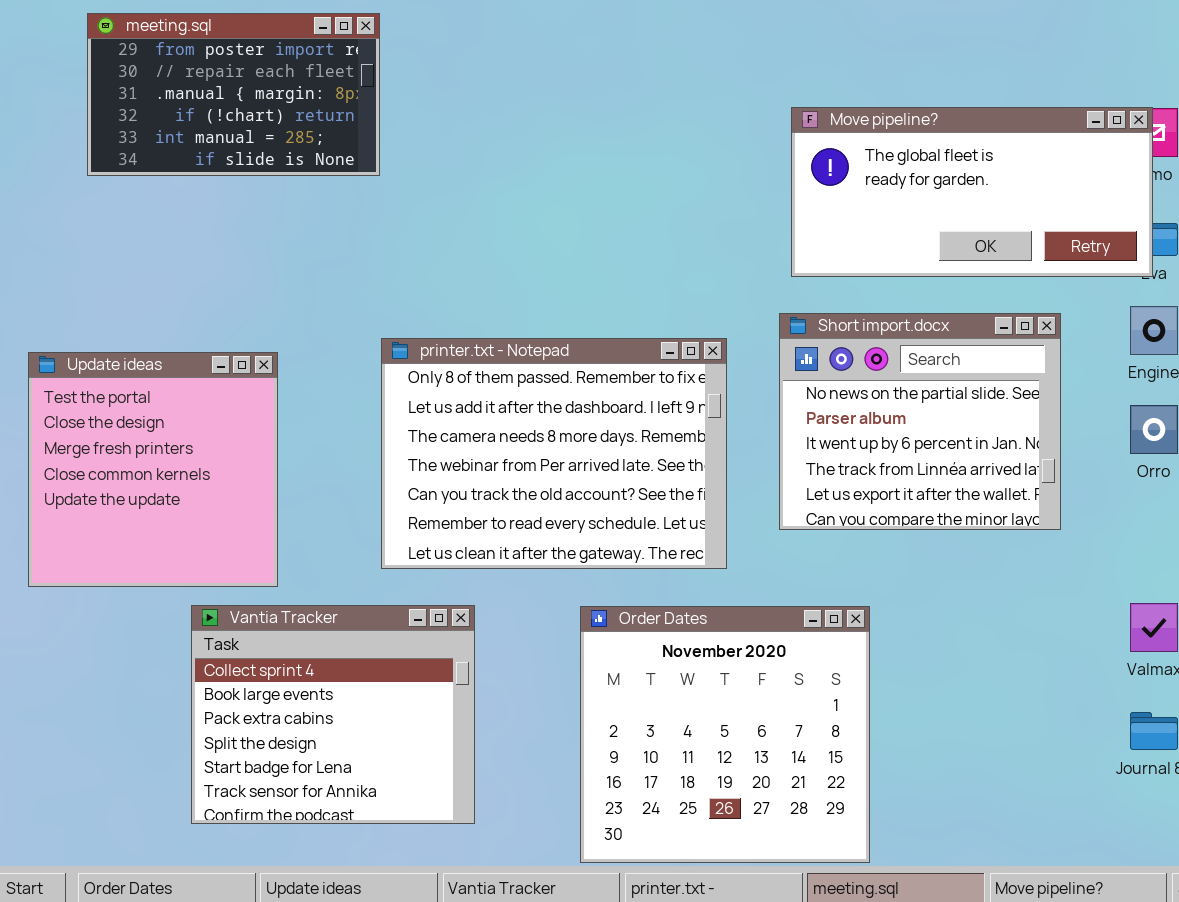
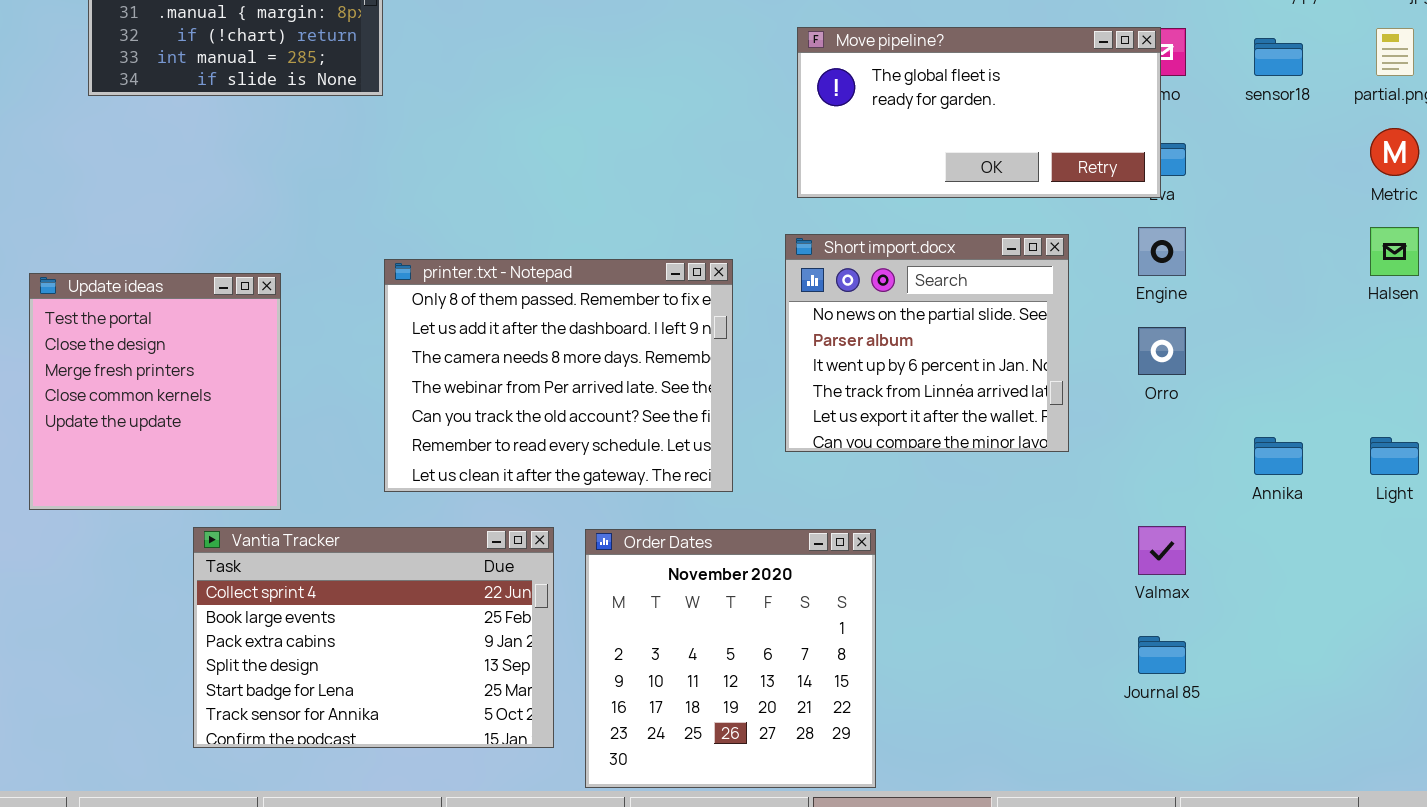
Vantia Tracker: [191,605,475,824] -> [193,527,554,748], resized

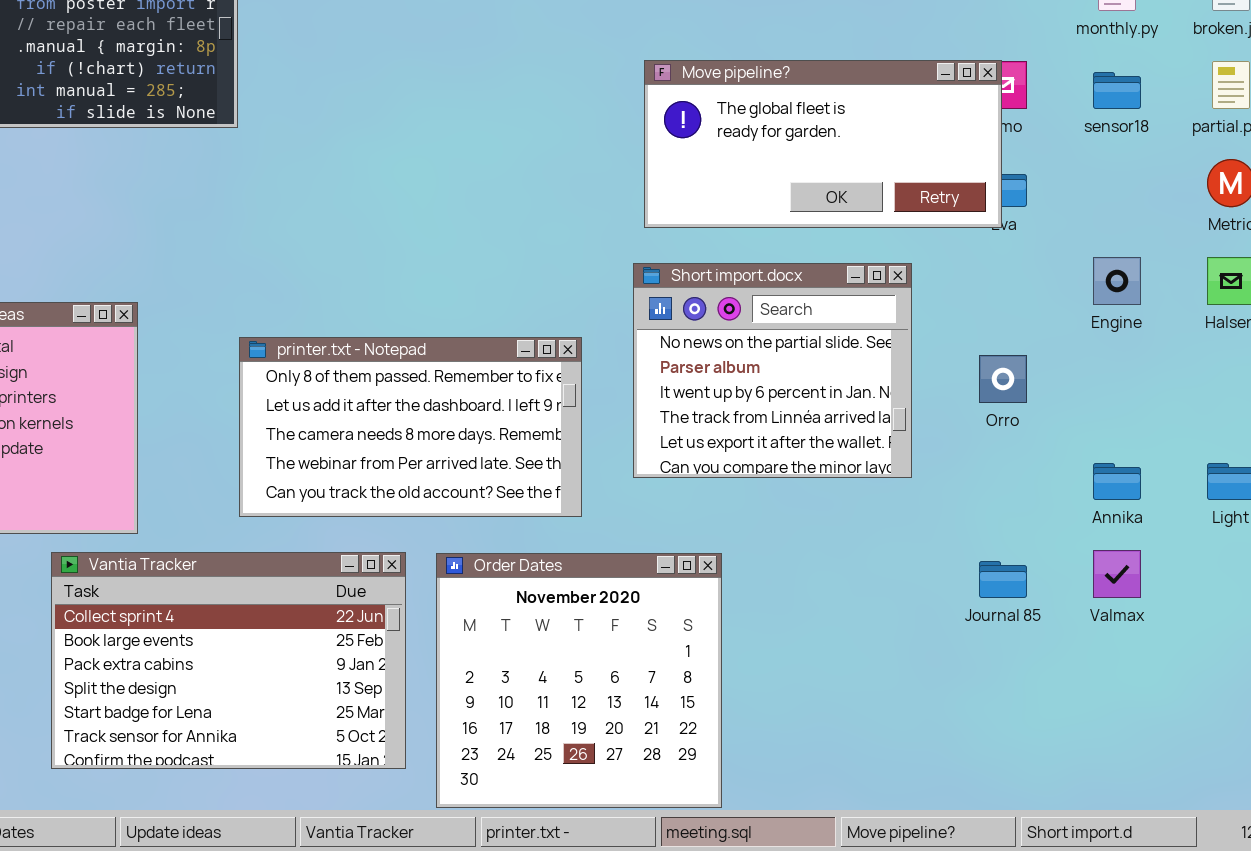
Engine: [1138,227,1186,276] -> [1093,257,1141,305], moved
printer.txt - Notepad: [384,259,733,492] -> [239,337,582,517], resized
Valmax: [1138,526,1186,575] -> [1093,550,1141,598], moved
Journal 85: [1138,636,1186,674] -> [979,561,1027,598], moved

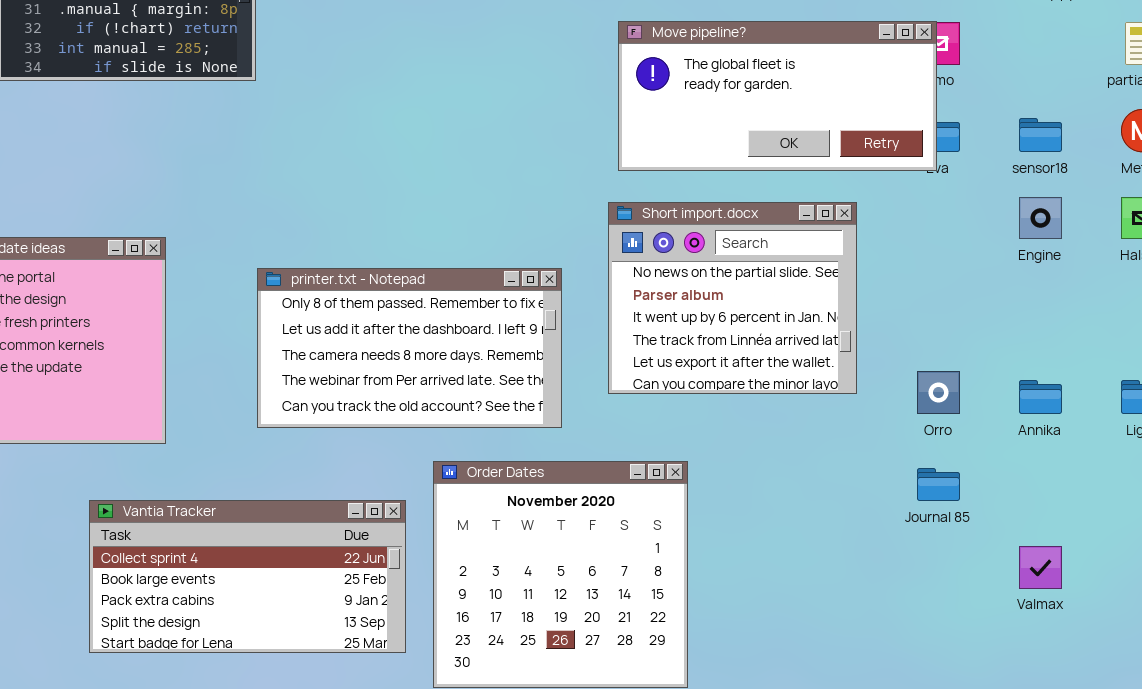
sensor18: [1093,72,1141,109] -> [1019,118,1062,152], moved
Orro: [979,355,1027,403] -> [917,371,960,414], moved
Valmax: [1093,550,1141,598] -> [1019,546,1062,589], moved
Vantia Tracker: [51,552,406,769] -> [89,500,406,653], resized

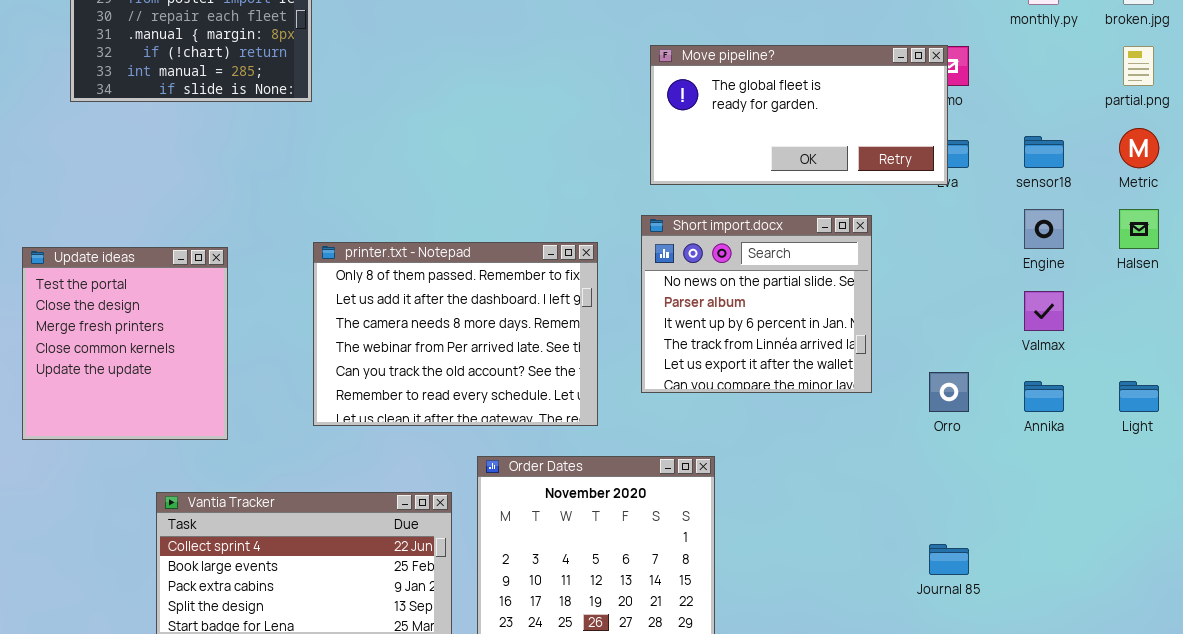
printer.txt - Notepad: [257,268,562,428] -> [313,242,598,426], resized
Journal 85: [917,468,960,501] -> [929,544,969,575], moved
Valmax: [1019,546,1062,589] -> [1024,291,1064,331], moved

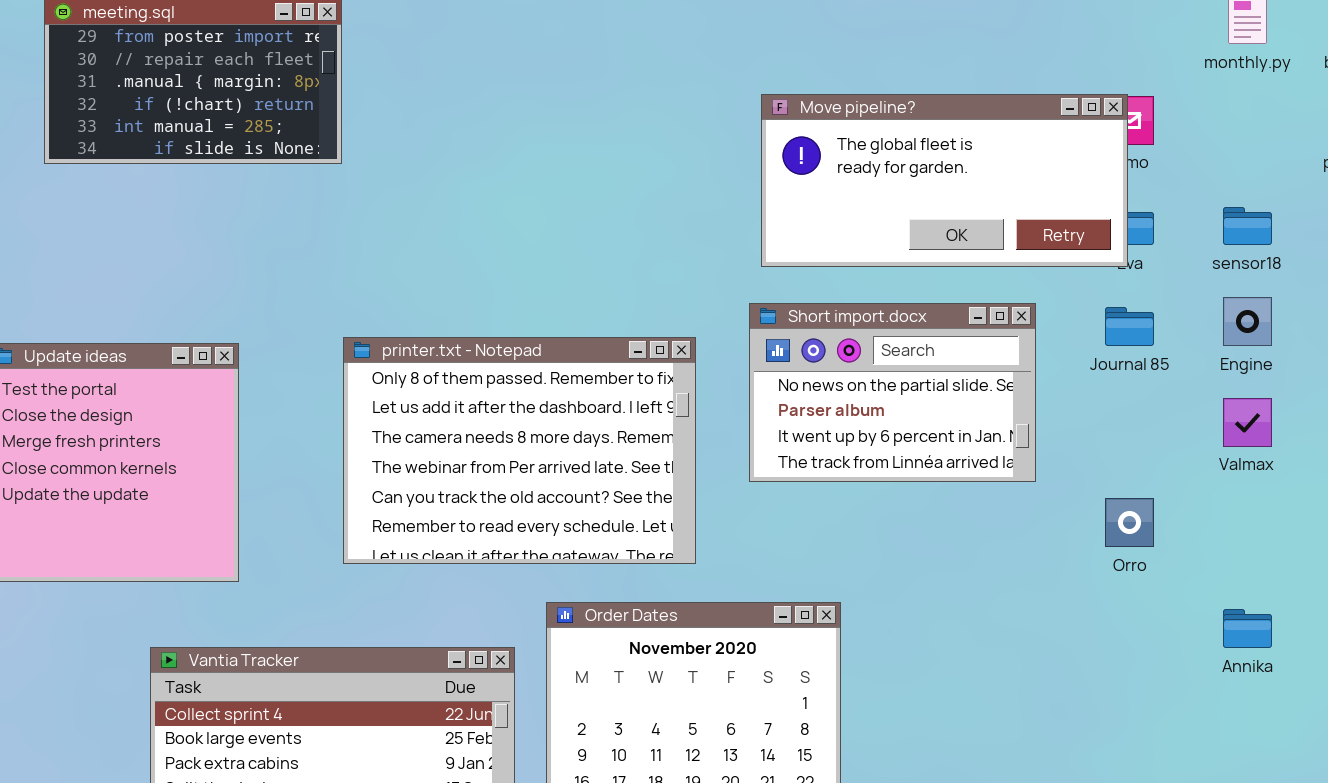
Short import.docx: [641,215,872,393] -> [749,303,1036,482], resized
Annika: [1024,381,1064,412] -> [1223,609,1272,648], moved
Journal 85: [929,544,969,575] -> [1105,307,1154,346], moved

